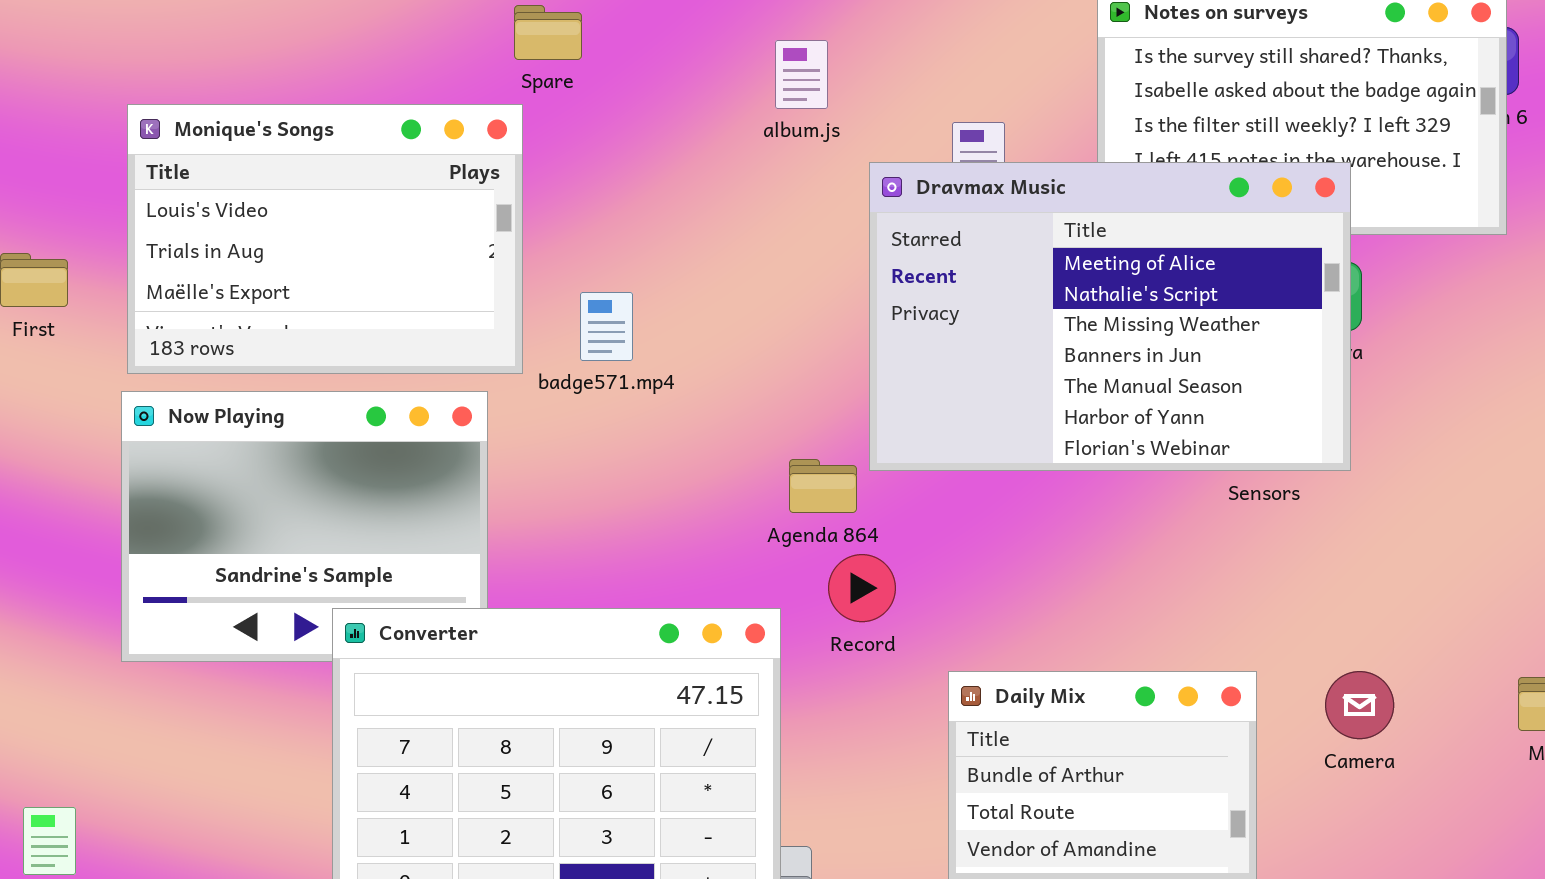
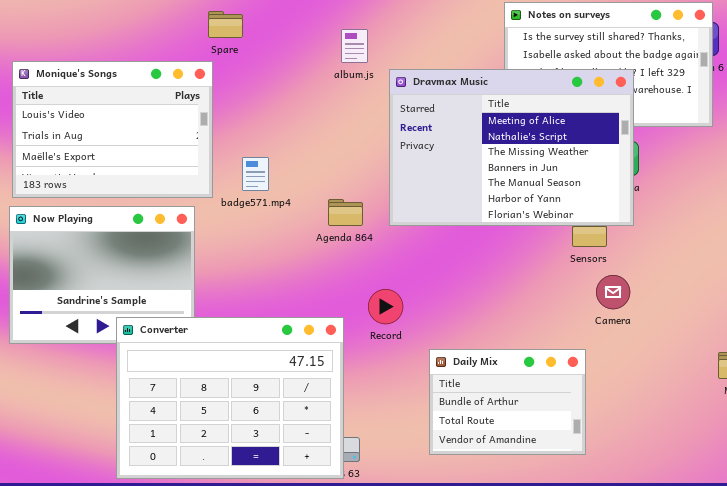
Dravmax Music: [869,162,1351,471] -> [389,69,634,226], moved
Agenda 864: [789,459,857,513] -> [328,199,363,226], moved
Camera: [1325,671,1394,739] -> [596,275,630,309], moved

